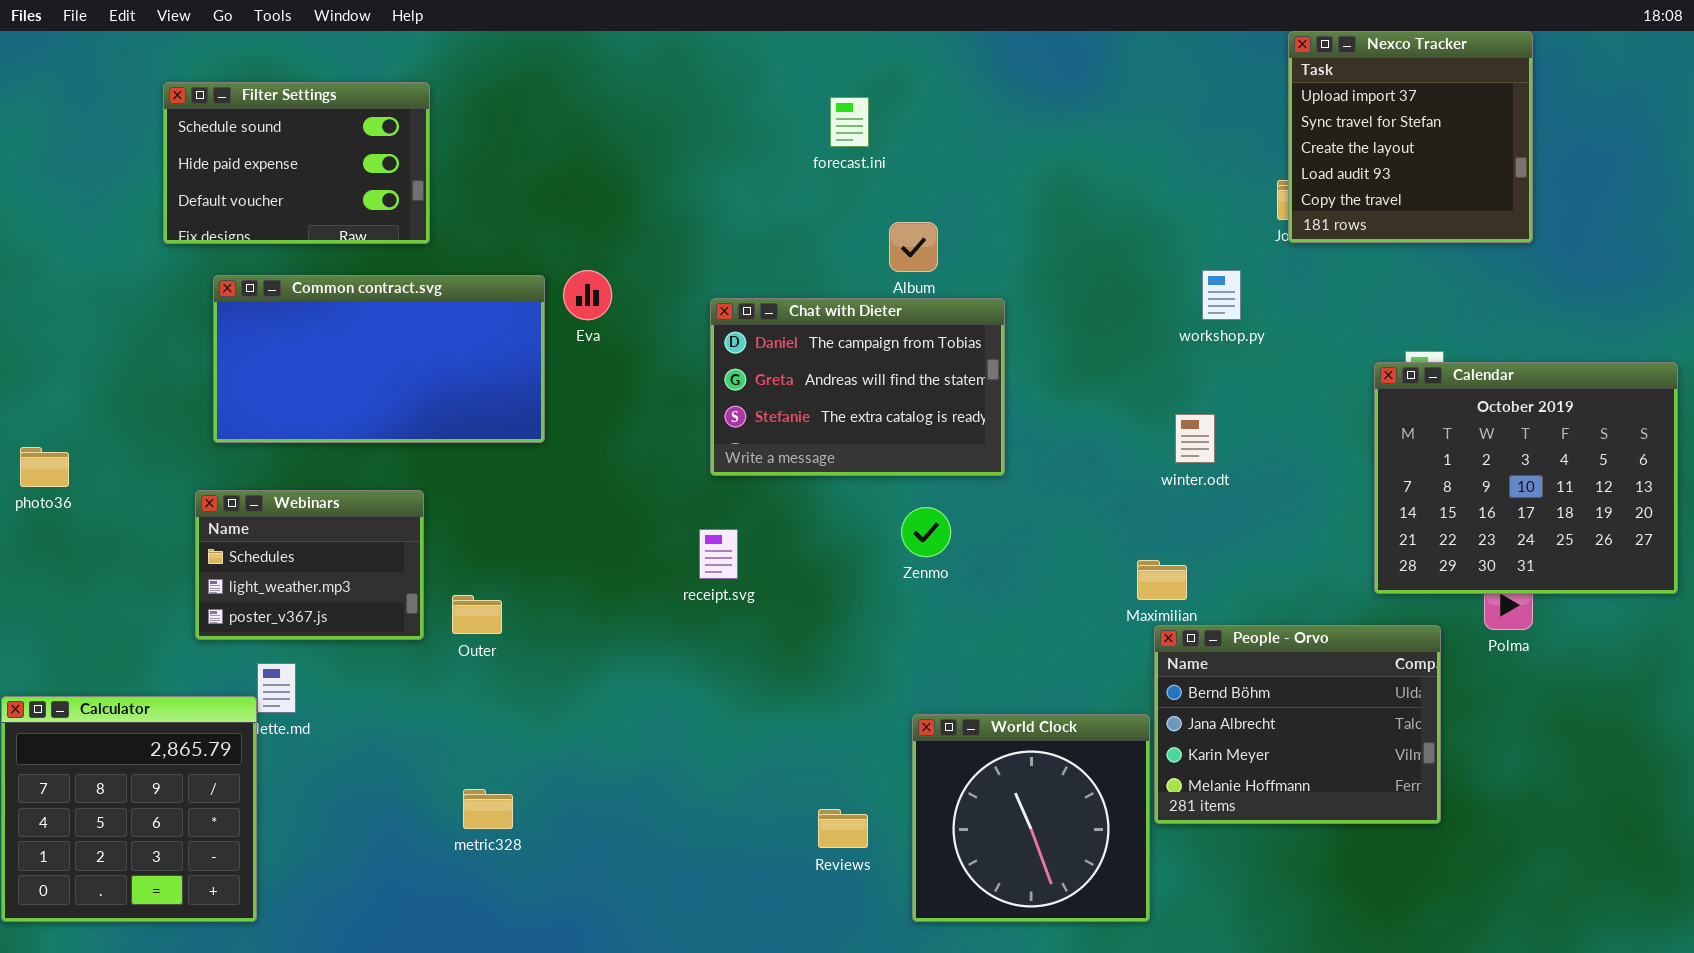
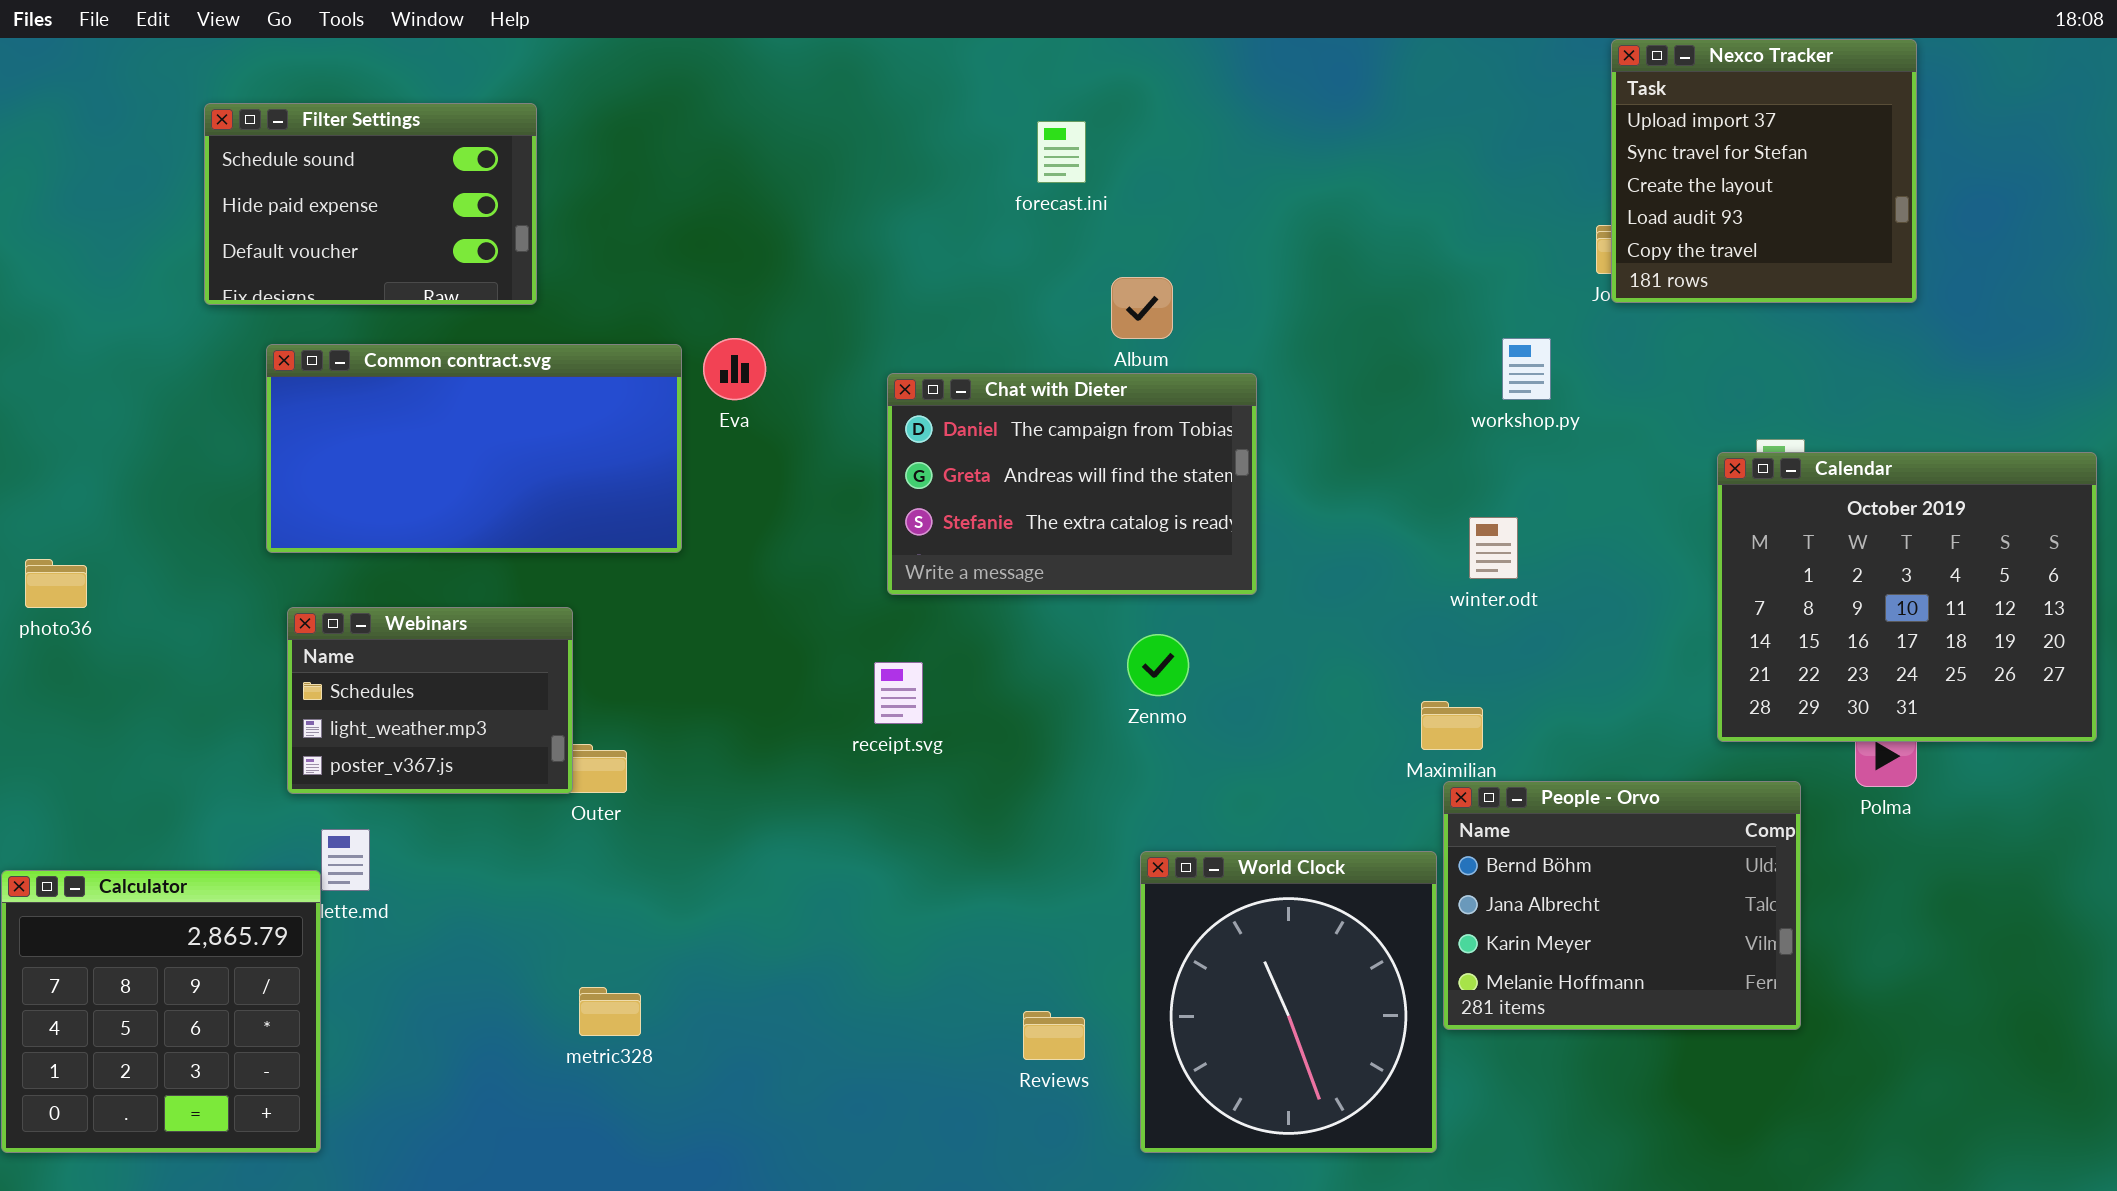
Webinars: [195,490,424,640] -> [287,607,573,794], moved
World Clock: [912,714,1150,922] -> [1140,851,1437,1153], resized

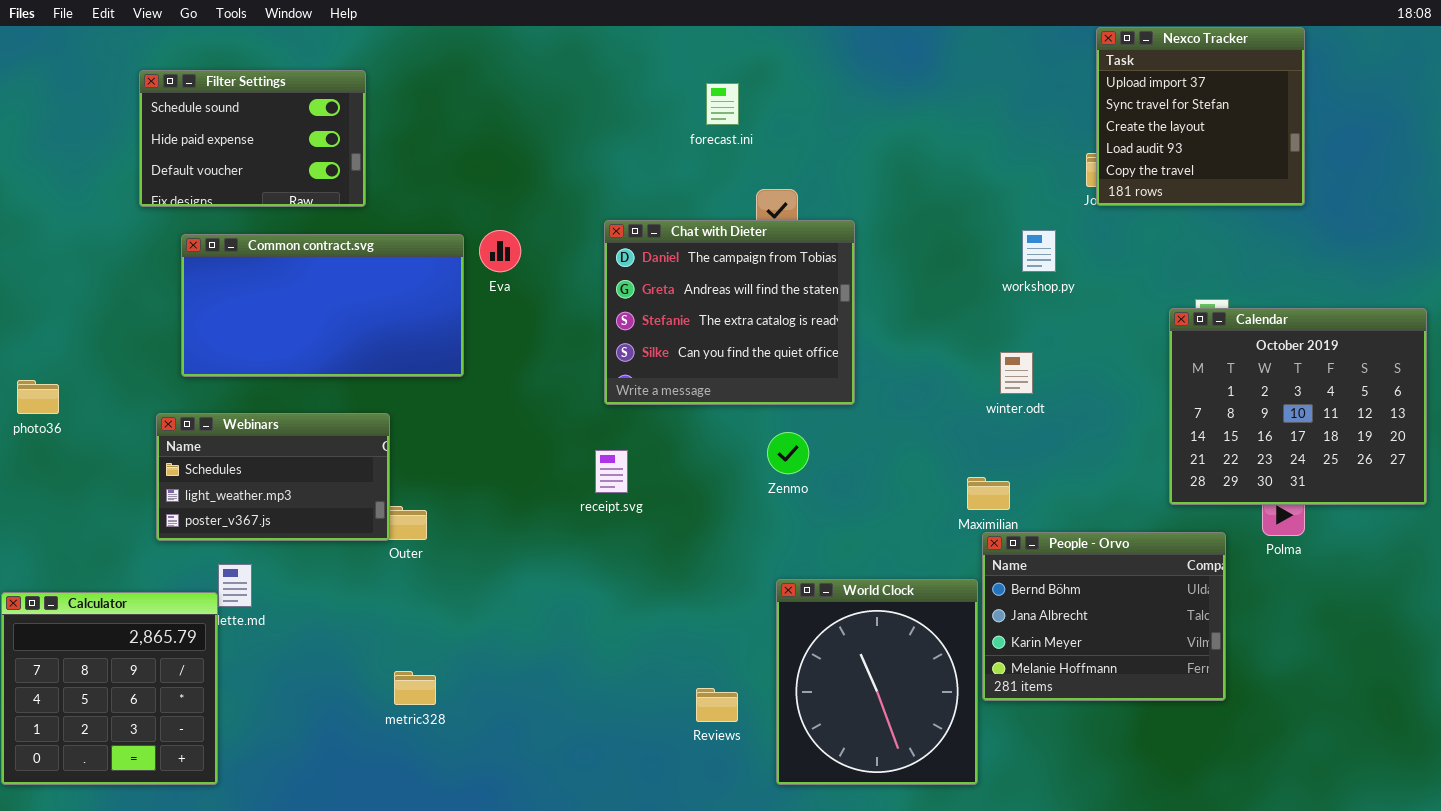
Chat with Dieter: [887,373,1257,595] -> [604,220,855,405], resized
Webinars: [287,607,573,794] -> [156,413,390,541], resized

